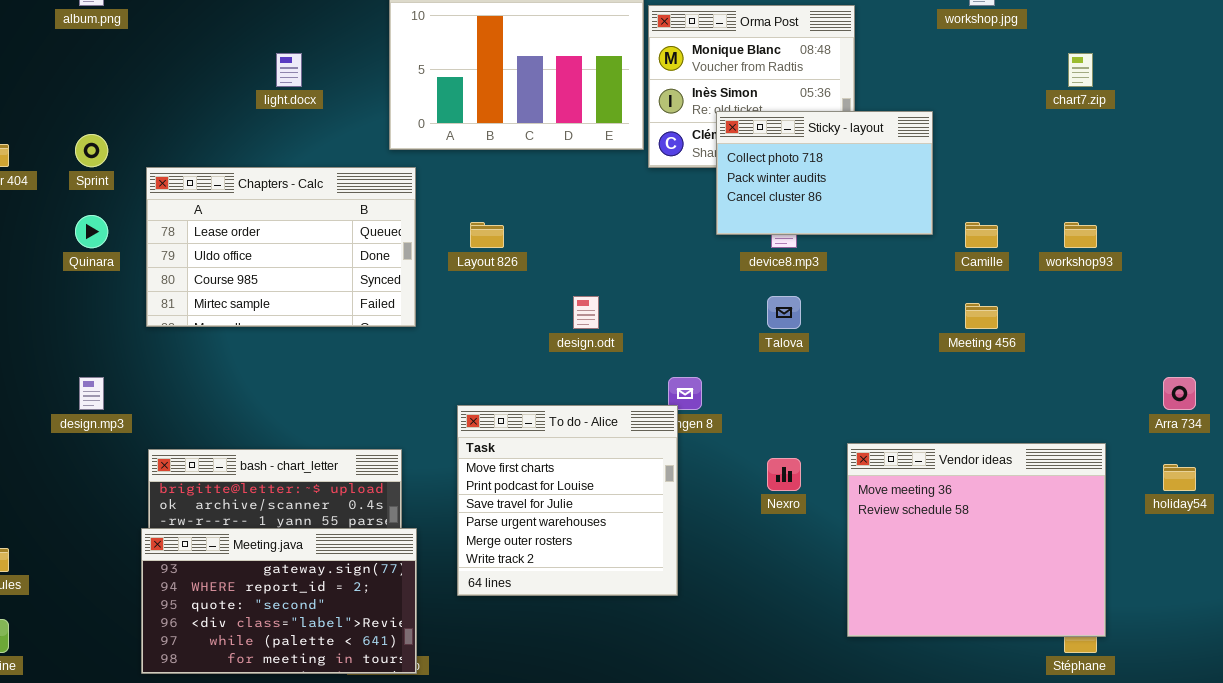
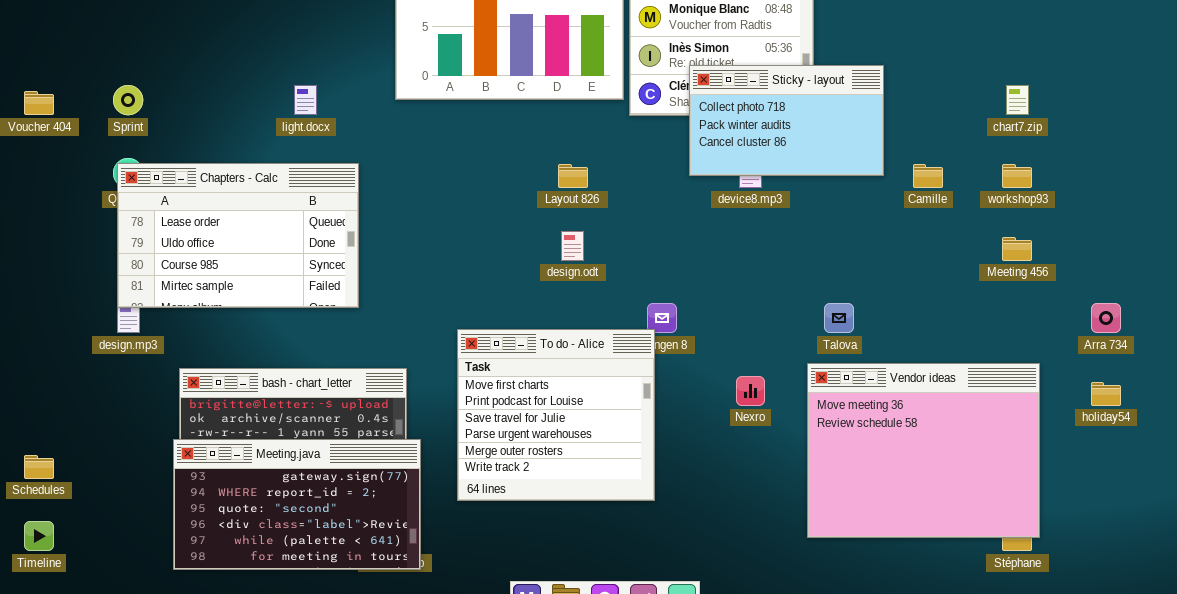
light.docx: [276,53,302,87] -> [294,85,317,115], moved
chart7.zip: [1068,53,1093,87] -> [1006,85,1029,115], moved
Chapters - Calc: [146,167,416,327] -> [117,163,359,308], moved
Layout 826: [470,222,504,248] -> [558,164,588,188], moved
Talova: [767,296,801,329] -> [824,303,854,333], moved
Meeting 456: [965,303,998,329] -> [1002,237,1032,261], moved

